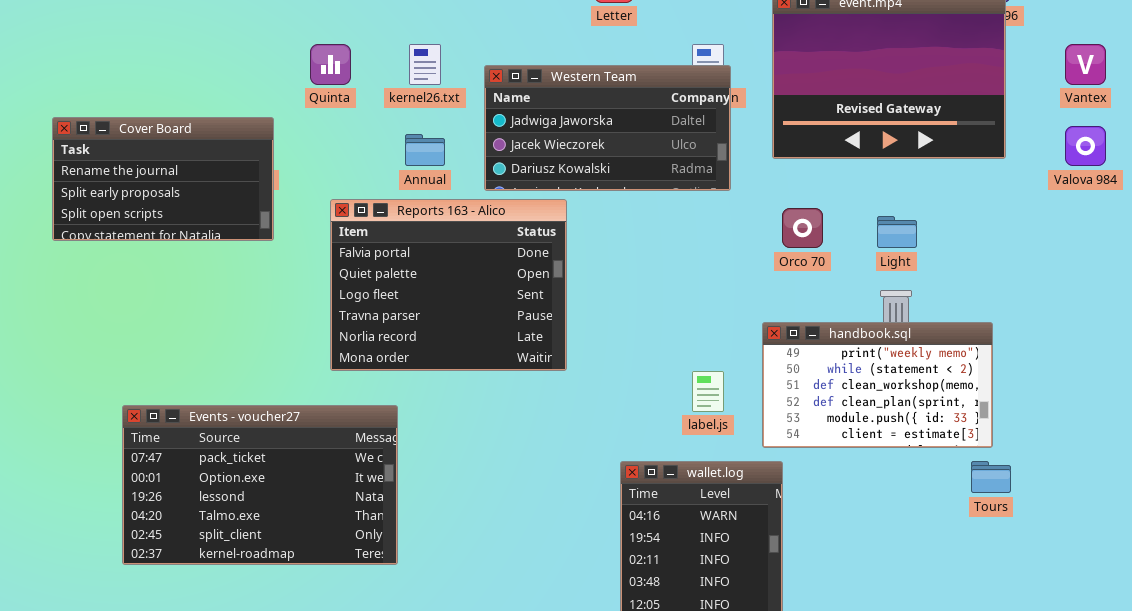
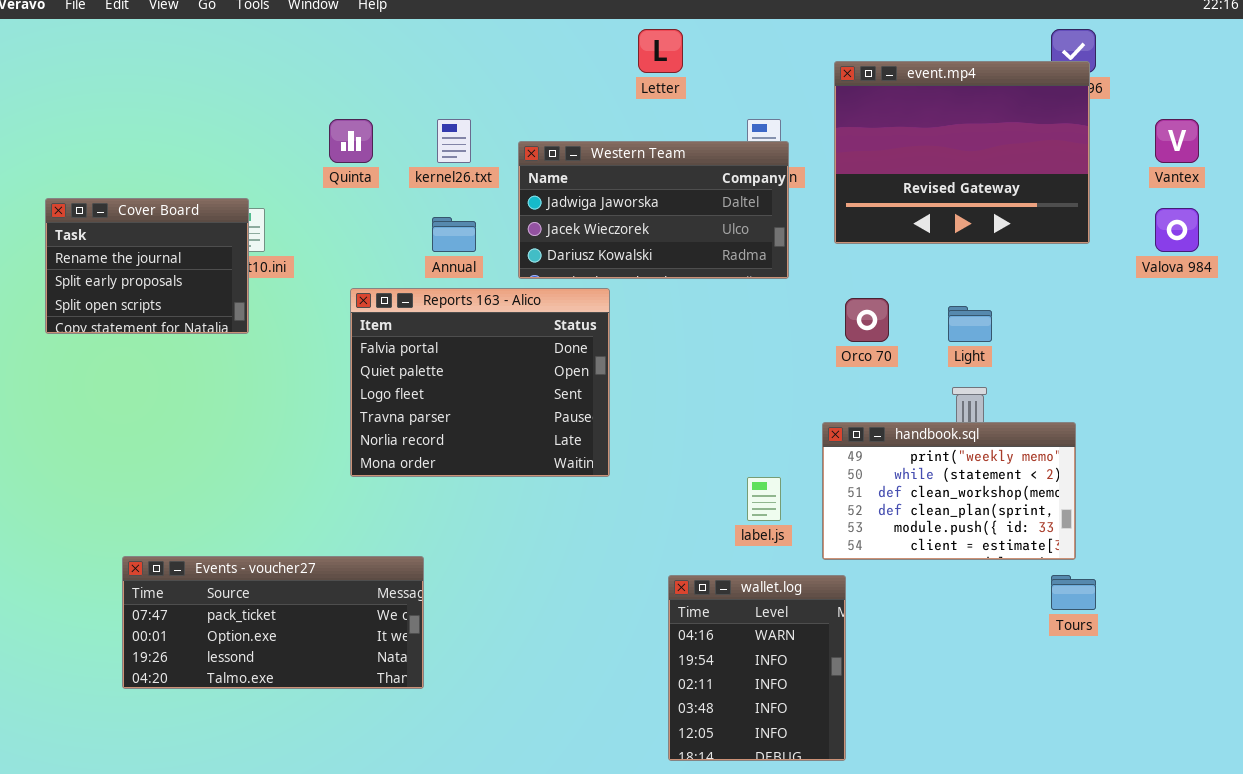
Cover Board: [52,117,274,241] -> [45,198,249,334], resized
Events - voucher27: [122,405,398,565] -> [122,556,424,689], resized

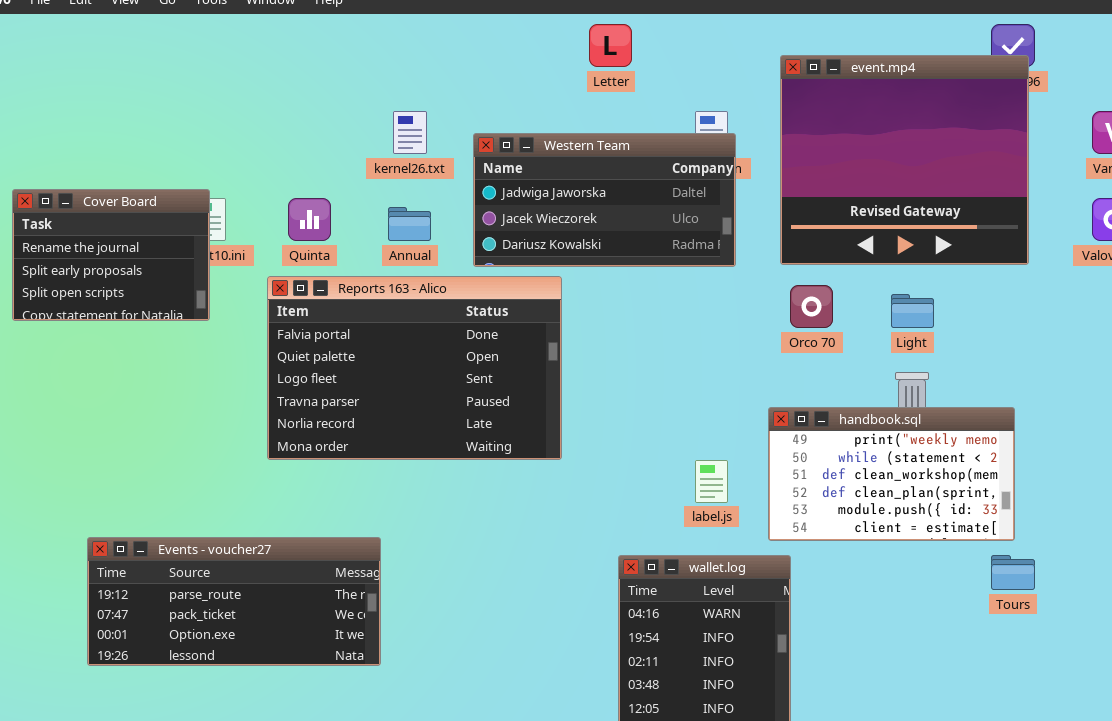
event.mp4: [834,61,1090,244] -> [780,55,1029,265], resized
Quinta: [329,119,373,163] -> [288,198,331,241], moved
Reports 163 - Alico: [350,288,610,477] -> [267,276,562,460], resized
Events - voucher27: [122,556,424,689] -> [87,537,381,666], scrolled up 1 row

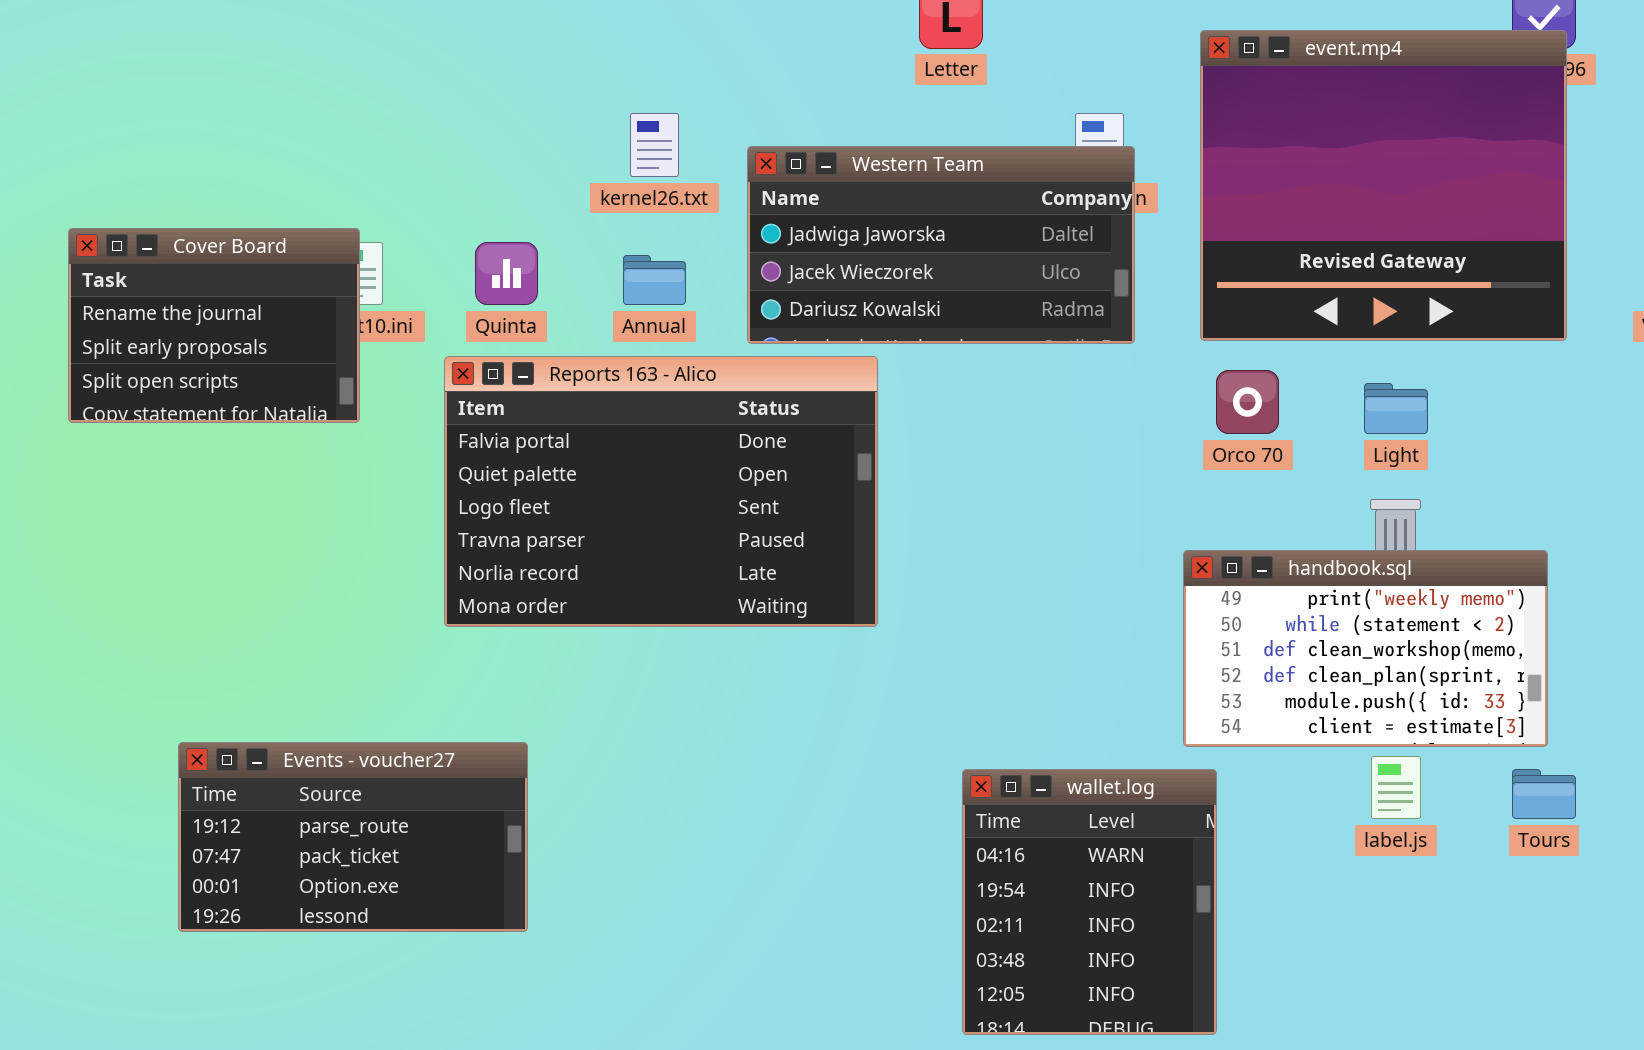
label.js: [695,460,728,503] -> [1371,756,1421,819], moved
Events - voucher27: [87,537,381,666] -> [178,742,528,932], resized

